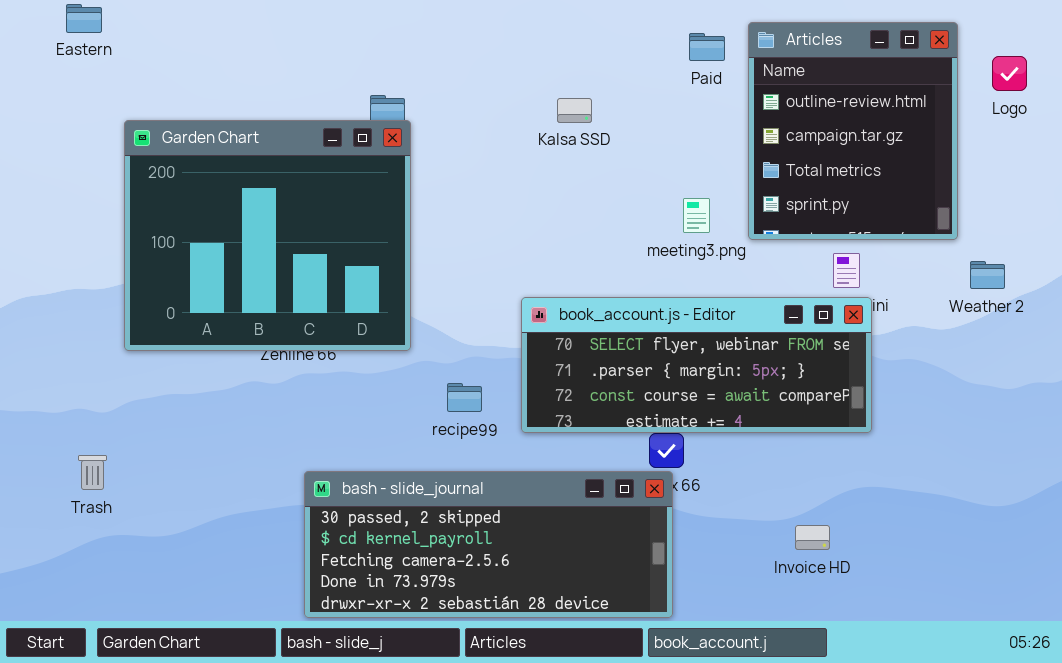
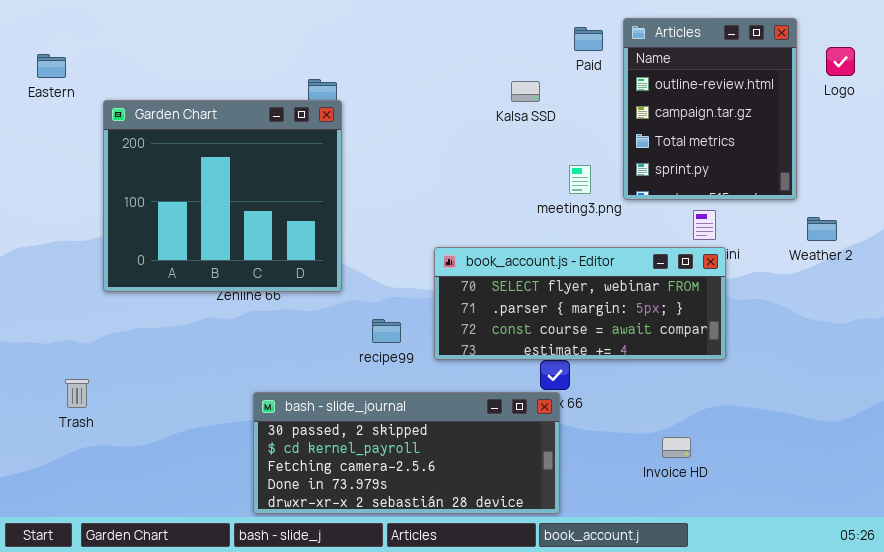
Eastern: [66,4,102,33] -> [37,54,66,78], moved
Kalsa SSD: [557,98,592,123] -> [511,81,540,102], moved

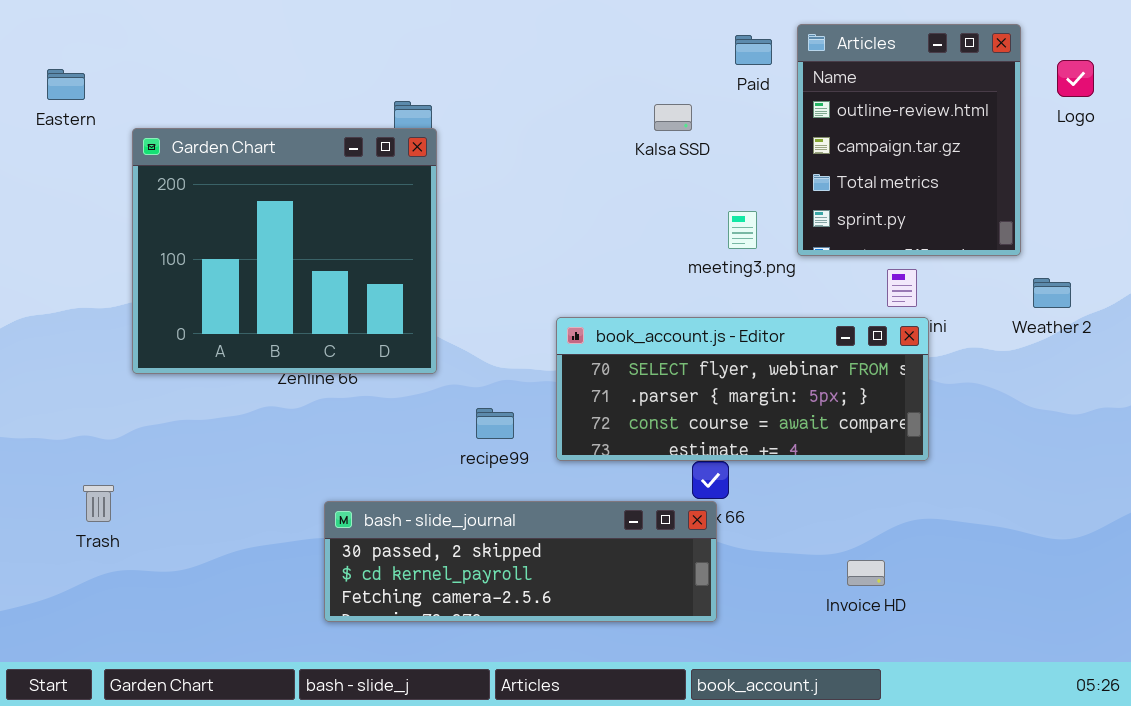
bash - slide_journal: [253,392,560,514] -> [324,501,717,622], resized

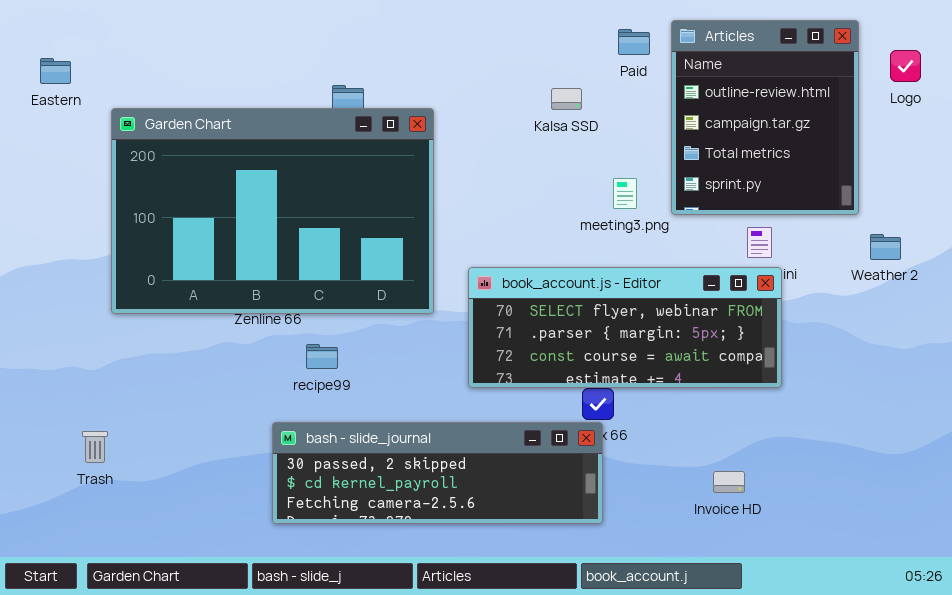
Garden Chart: [132,128,437,374] -> [111,108,434,314], resized
recipe99: [476,408,514,439] -> [306,344,338,369], moved
Trash: [83,485,114,522] -> [82,431,108,463], moved

